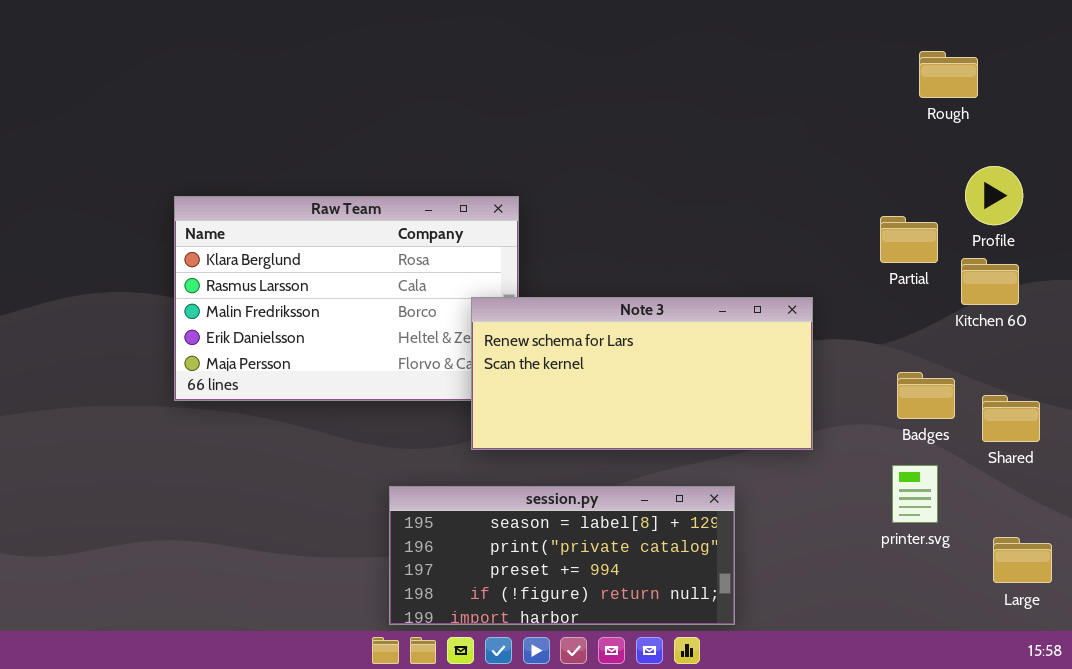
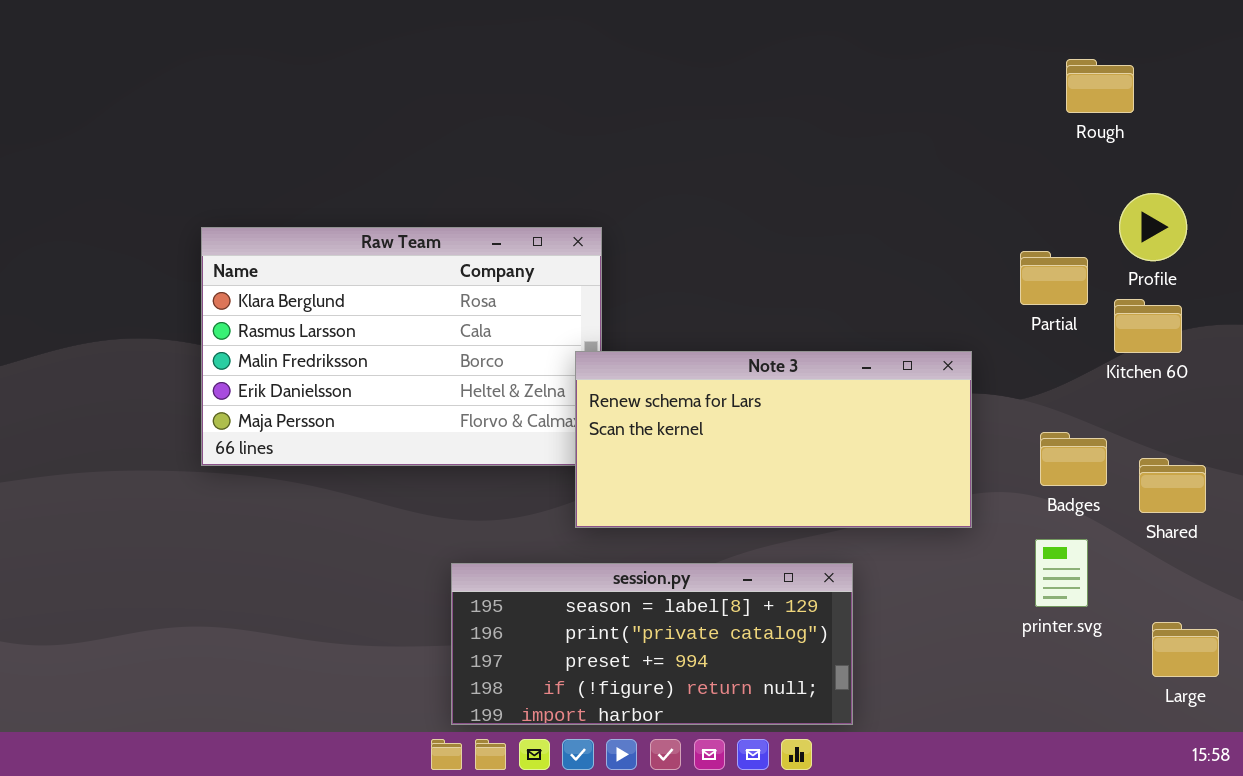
Note 3: [471,297,813,450] -> [575,351,972,528], moved

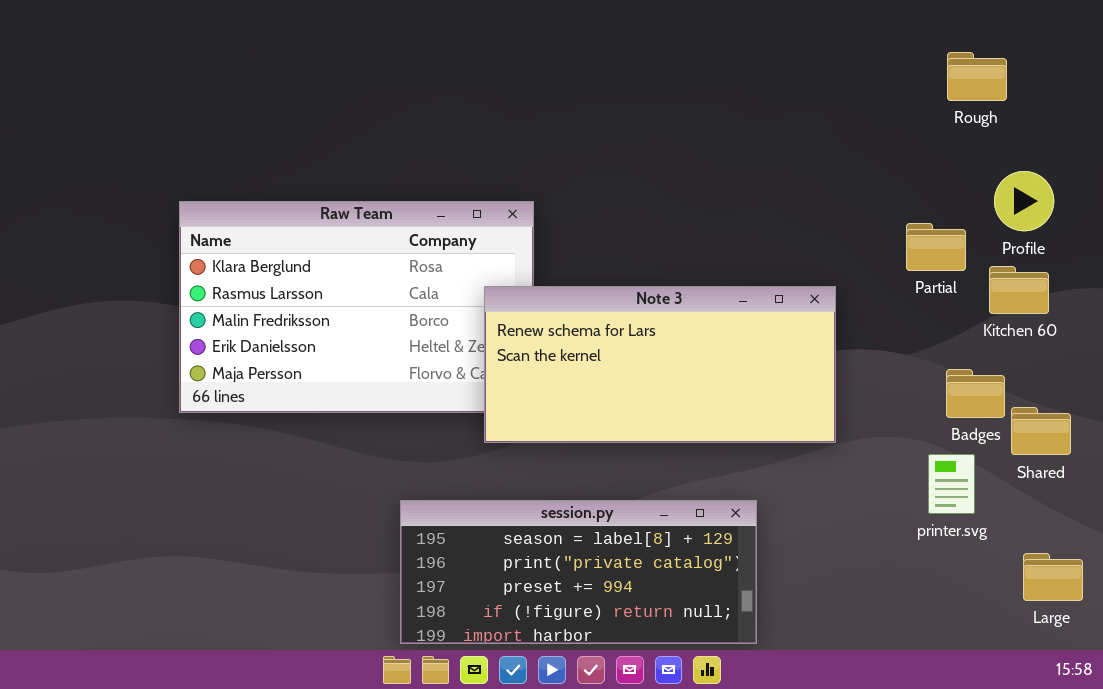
Note 3: [575,351,972,528] -> [484,286,836,443], moved
Badges: [1040,432,1107,486] -> [946,369,1005,418], moved
printer.svg: [1035,539,1088,607] -> [928,454,975,514], moved

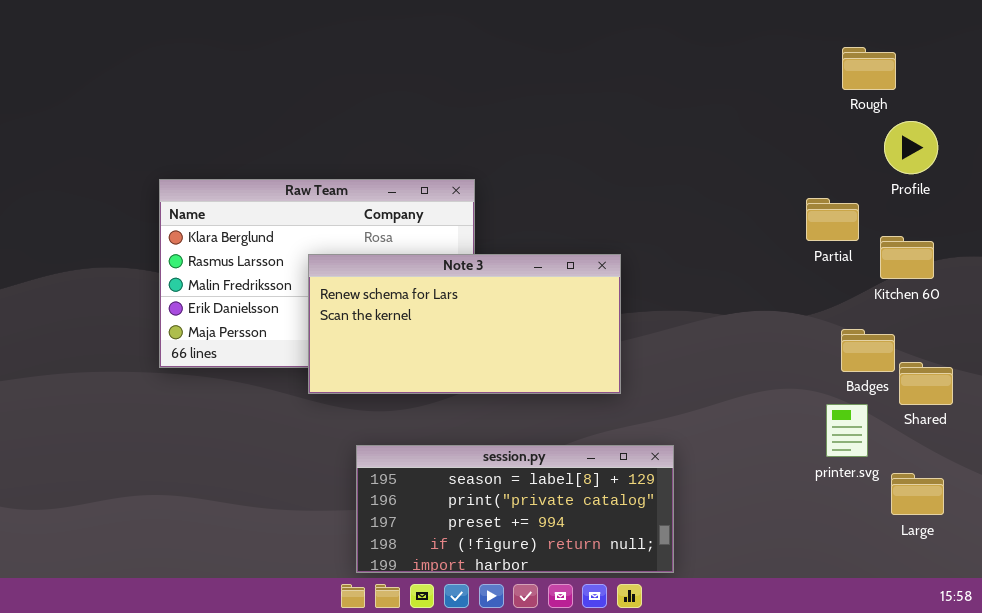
Profile: [994,171,1054,231] -> [884,121,938,174], moved
Note 3: [484,286,836,443] -> [308,254,621,394], moved
Large: [1023,553,1083,601] -> [891,473,944,515], moved

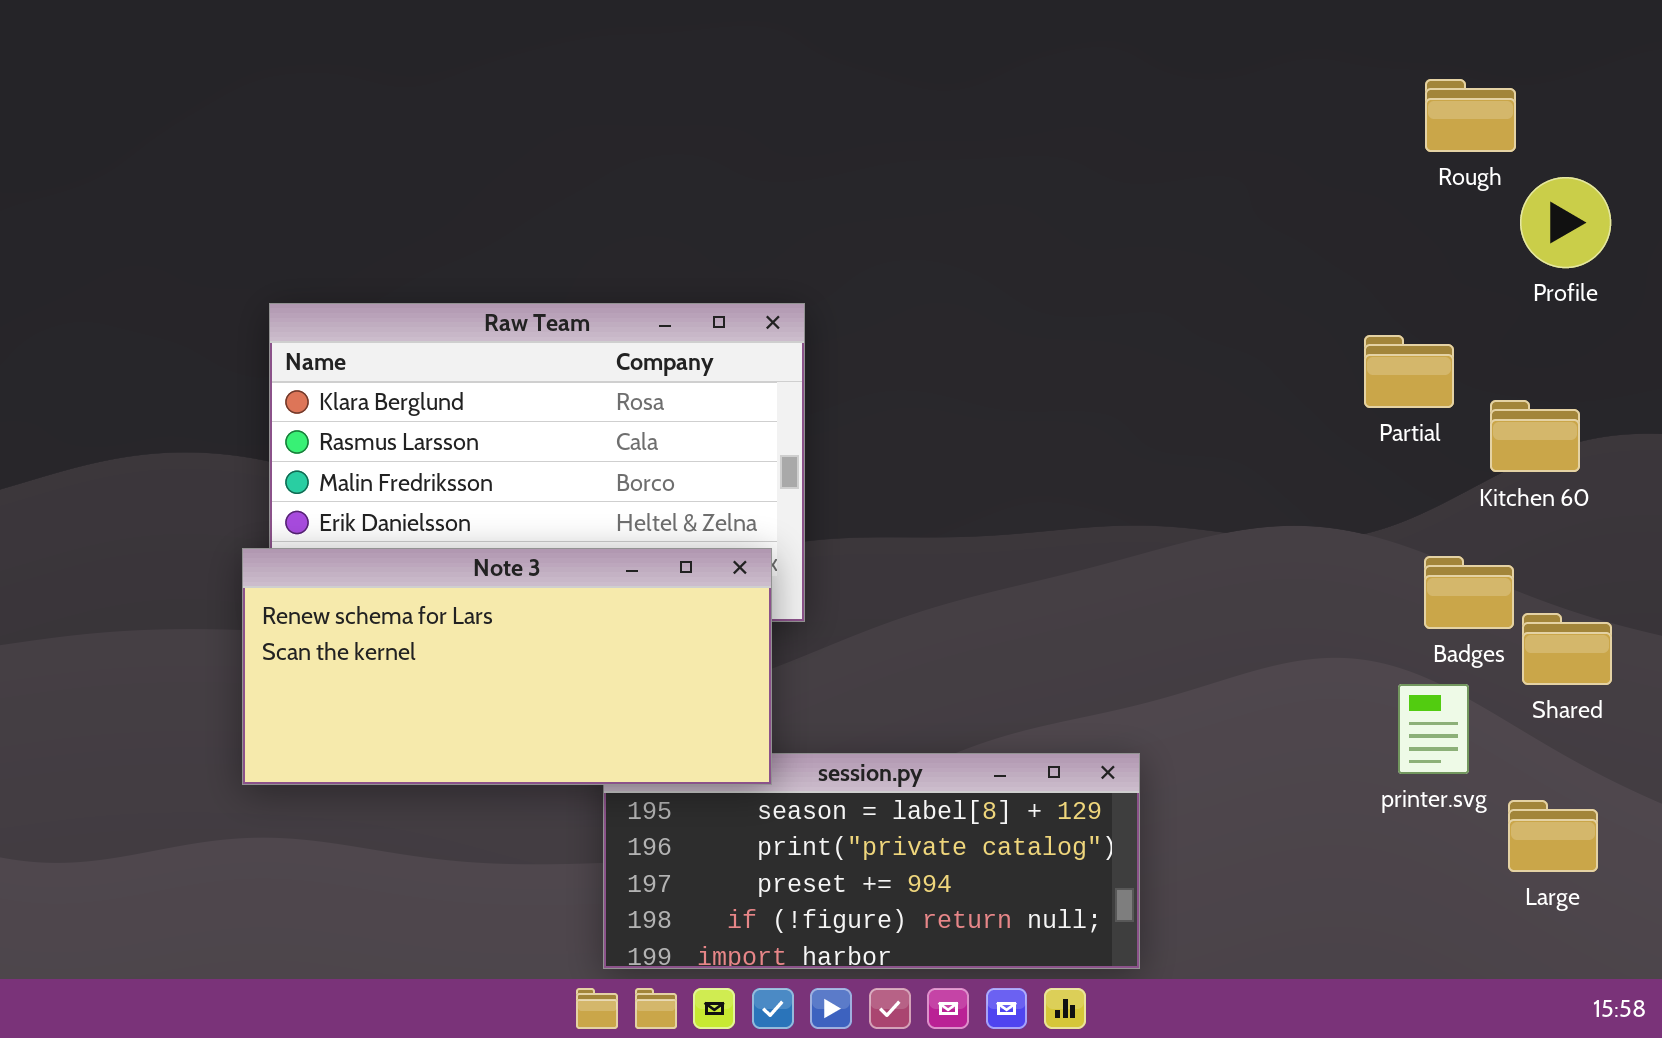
Profile: [884,121,938,174] -> [1520,177,1611,268], moved
Note 3: [308,254,621,394] -> [242,548,772,785], moved

